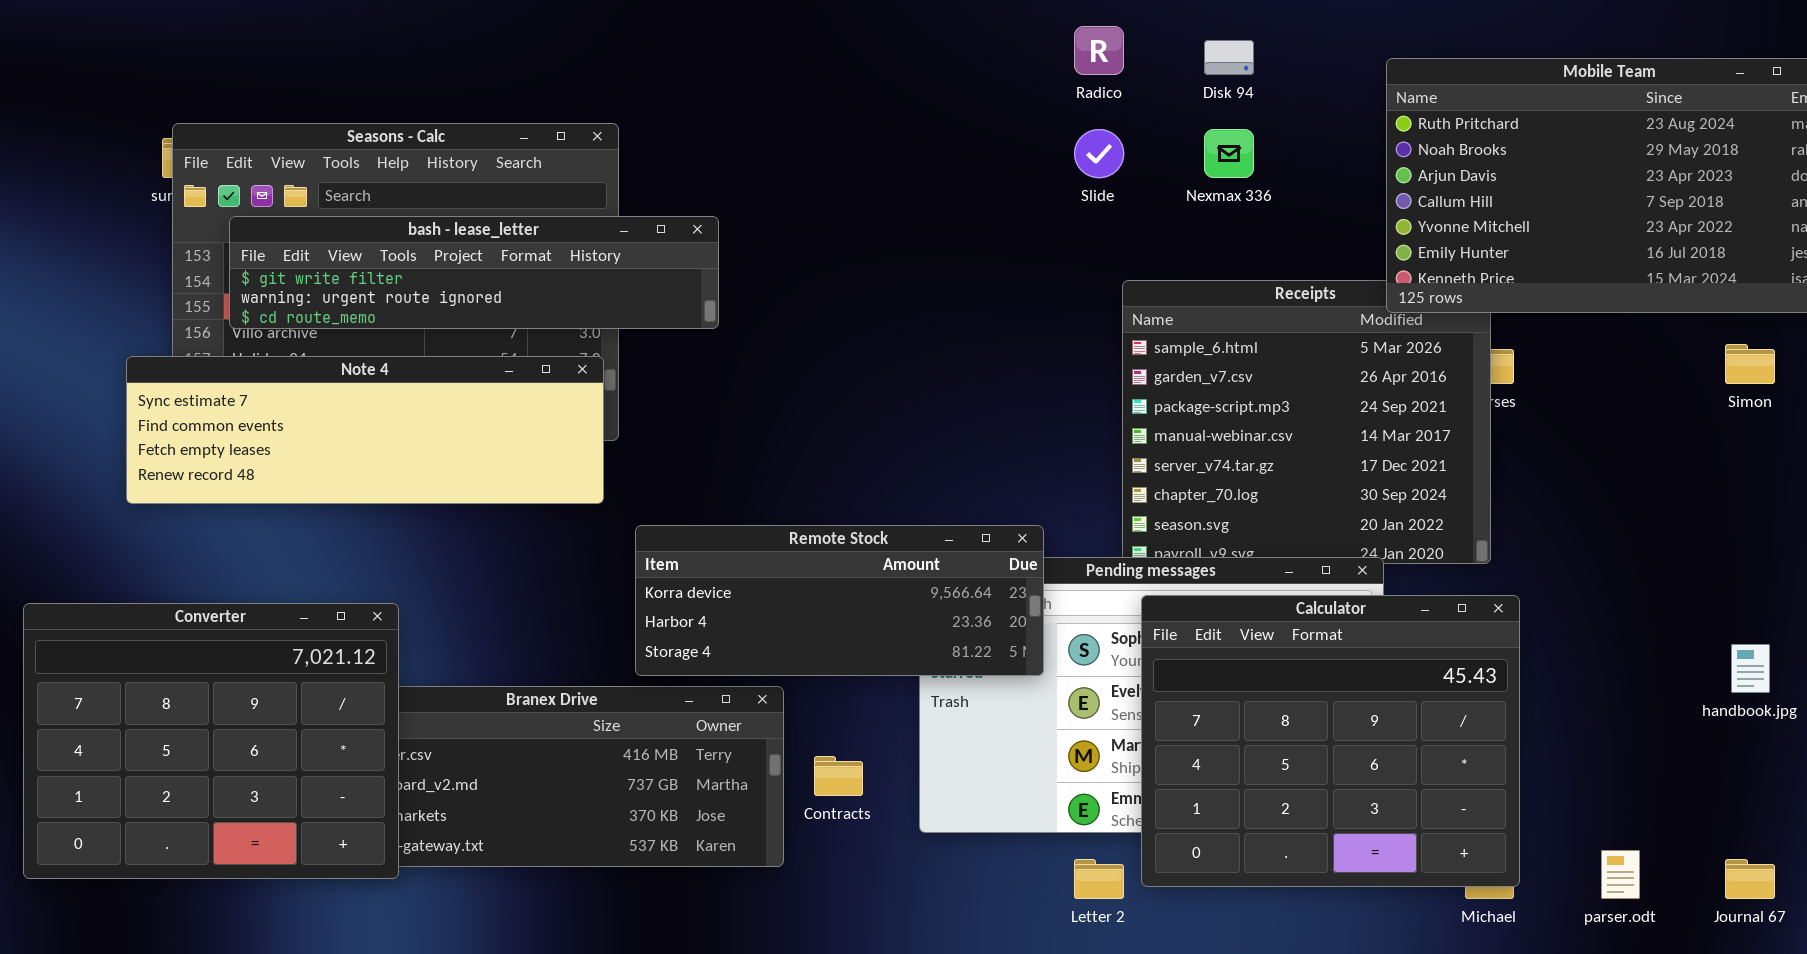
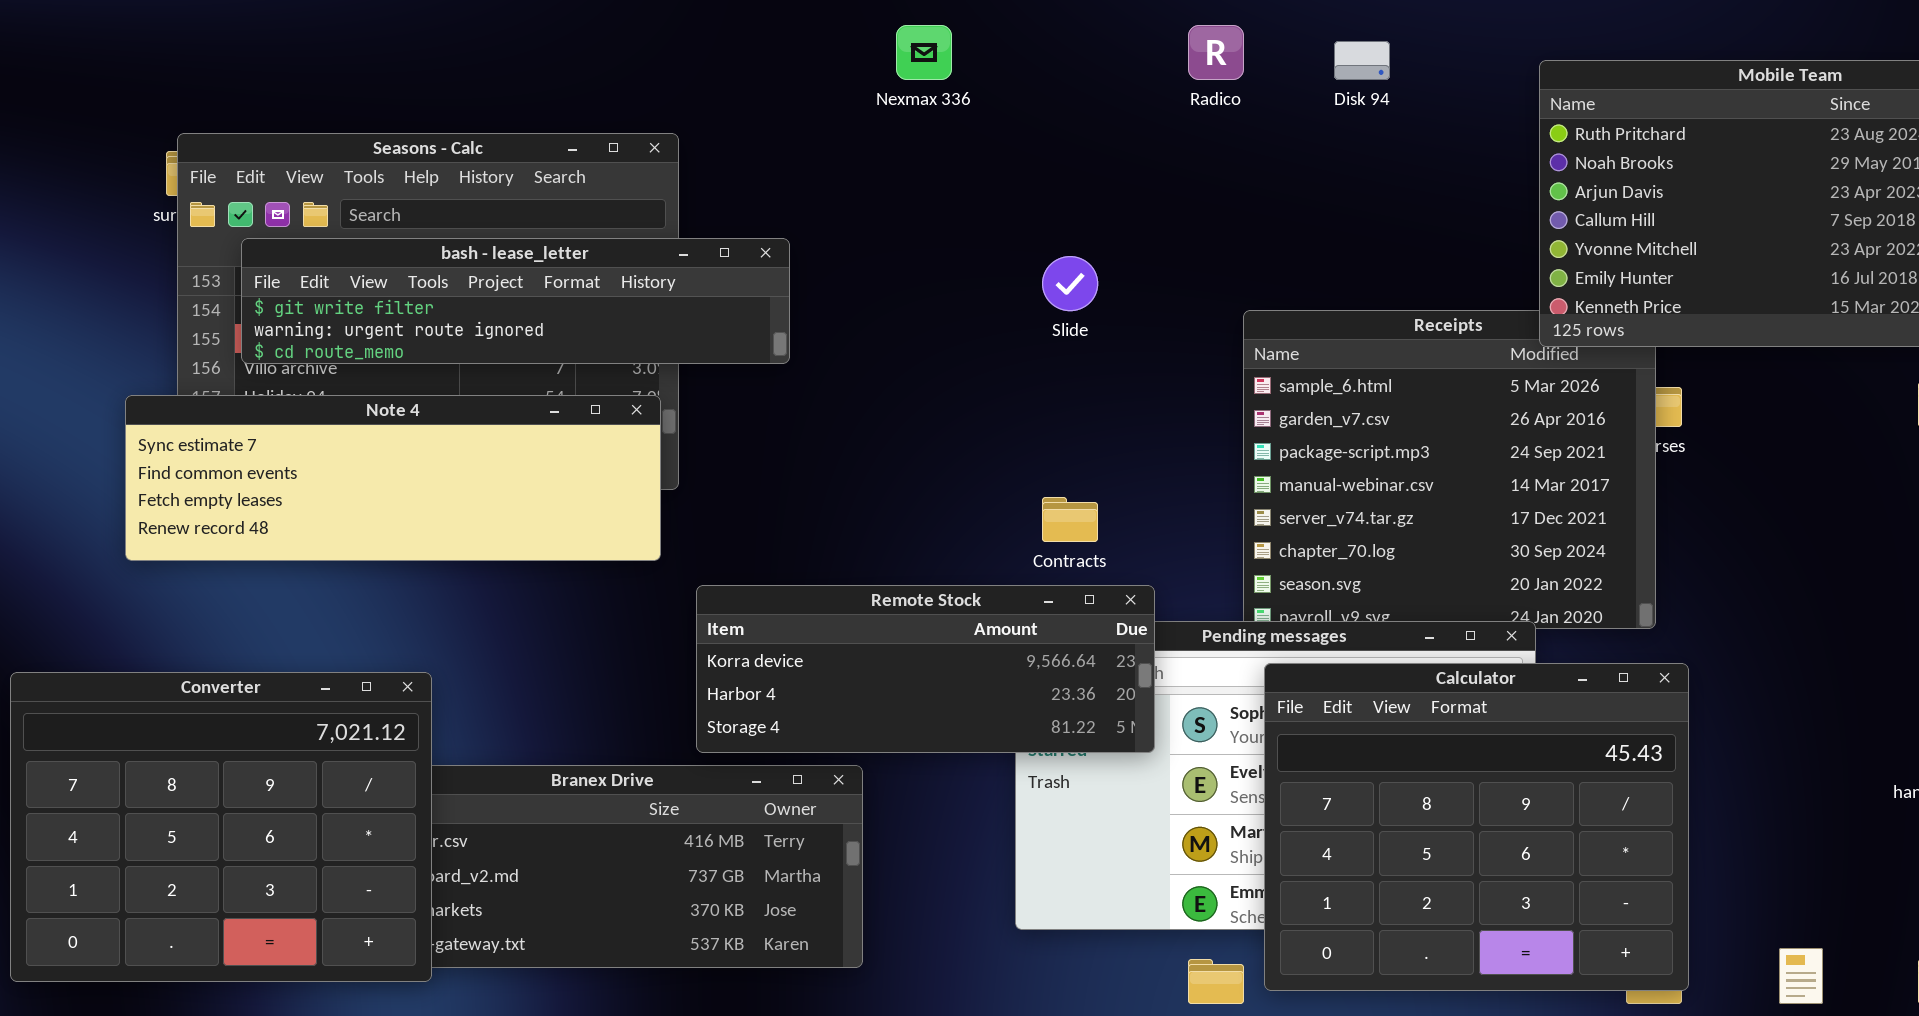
Slide: [1074,129,1124,178] -> [1042,256,1098,311], moved
Nexmax 336: [1204,129,1254,178] -> [896,25,952,80], moved
Contracts: [814,756,863,796] -> [1042,497,1098,542], moved

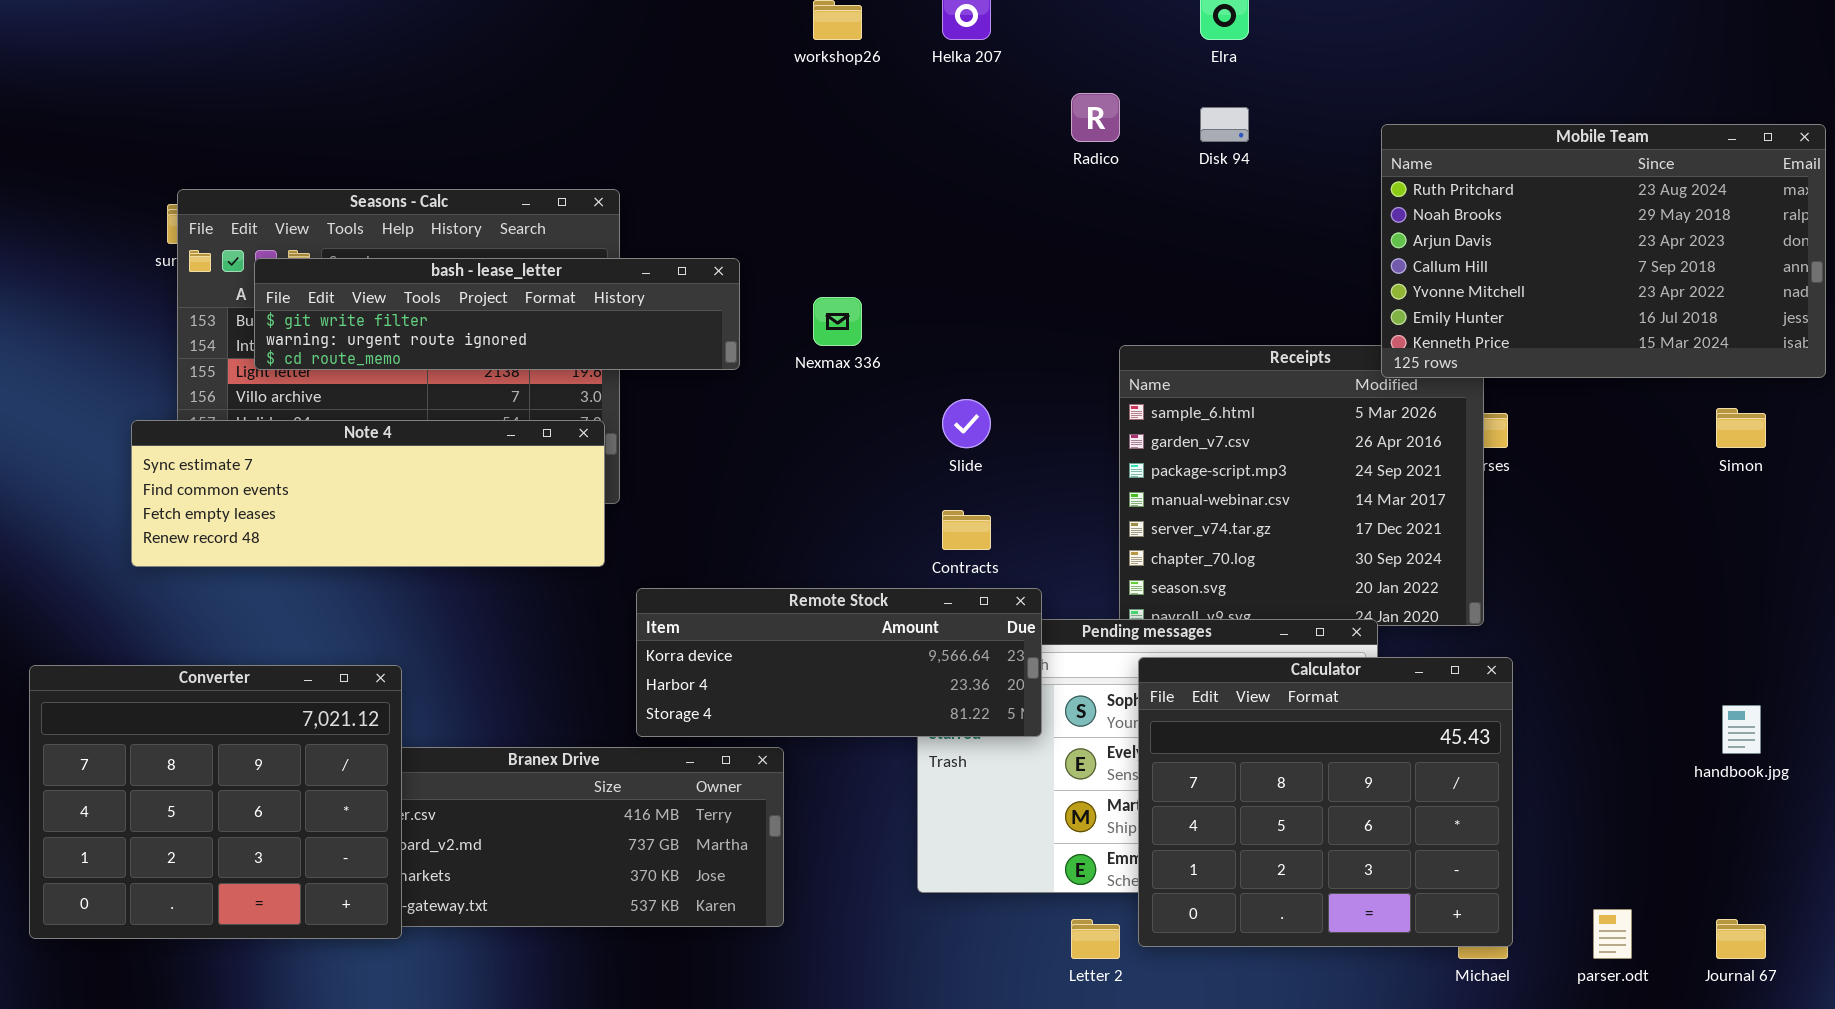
Nexmax 336: [896,25,952,80] -> [813,297,862,346], moved
bash - lease_letter: [241,238,790,364] -> [254,258,740,370], moved
Slide: [1042,256,1098,311] -> [942,399,991,448], moved

